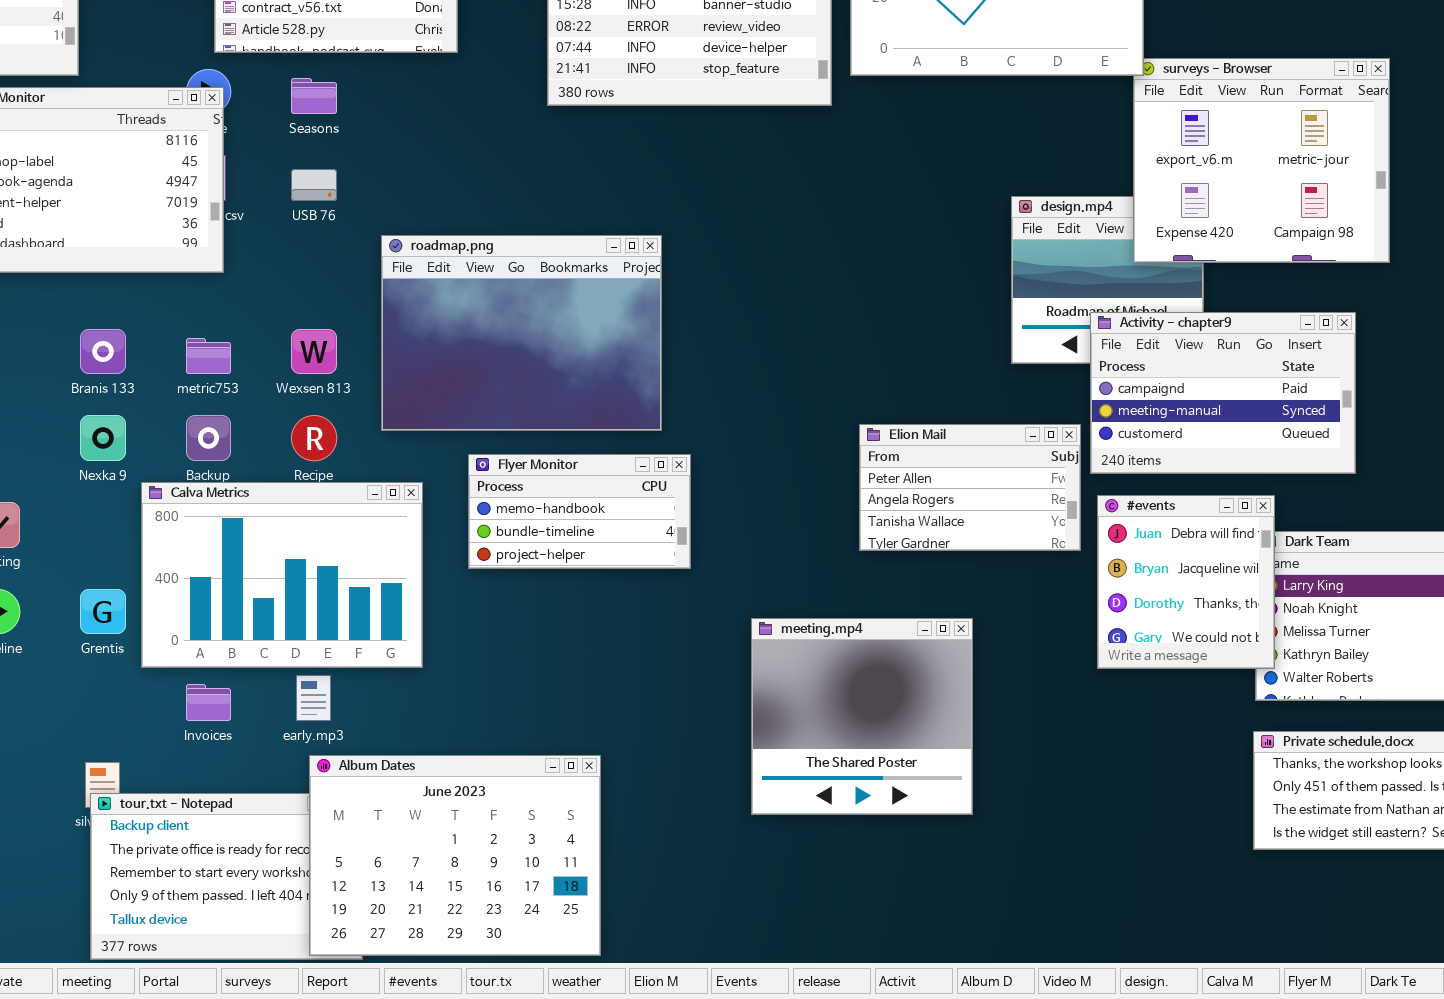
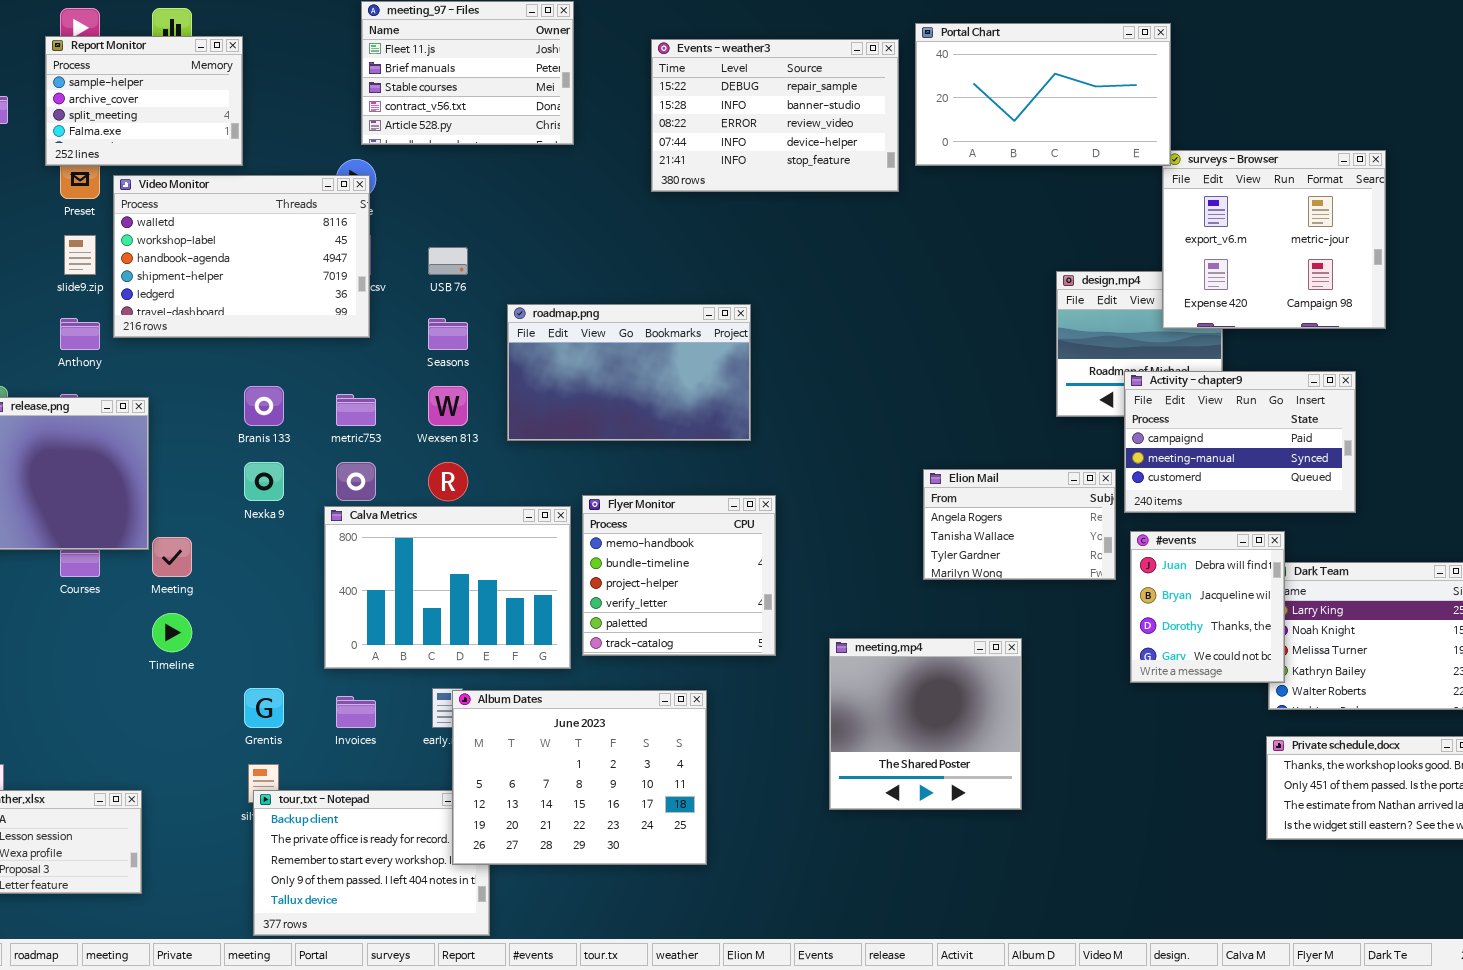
Seasons: [291,78,337,114] -> [428,318,468,350], moved
roadmap.png: [381,235,662,431] -> [507,304,751,441], resized
Elion Mail: [859,424,1081,551] -> [923,469,1116,580], scrolled down 1 row
Flyer Monitor: [468,454,691,569] -> [582,495,776,656], resized
Calva Metrics: [141,482,423,668] -> [324,506,571,669], moved
Grentis: [80,589,126,634] -> [244,688,284,728], moved
Album Dates: [309,755,601,956] -> [452,690,707,865], moved

